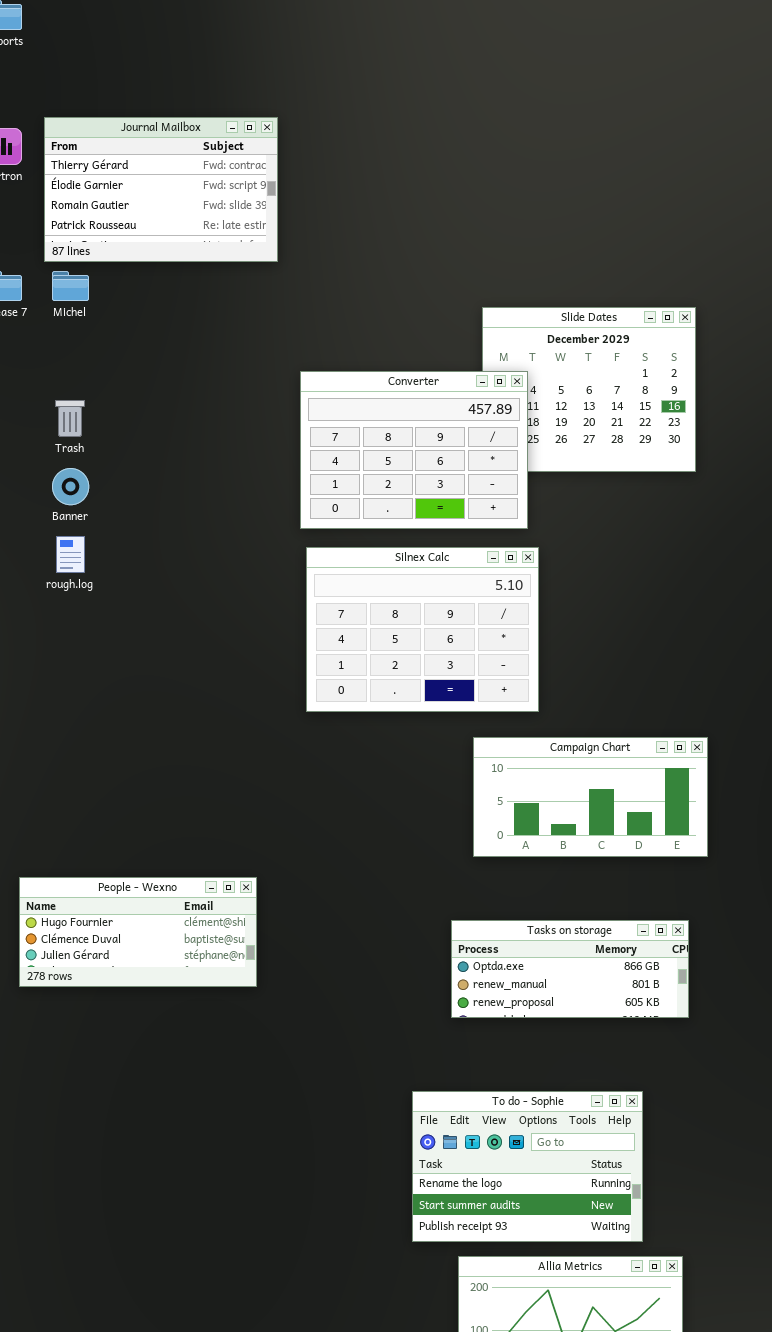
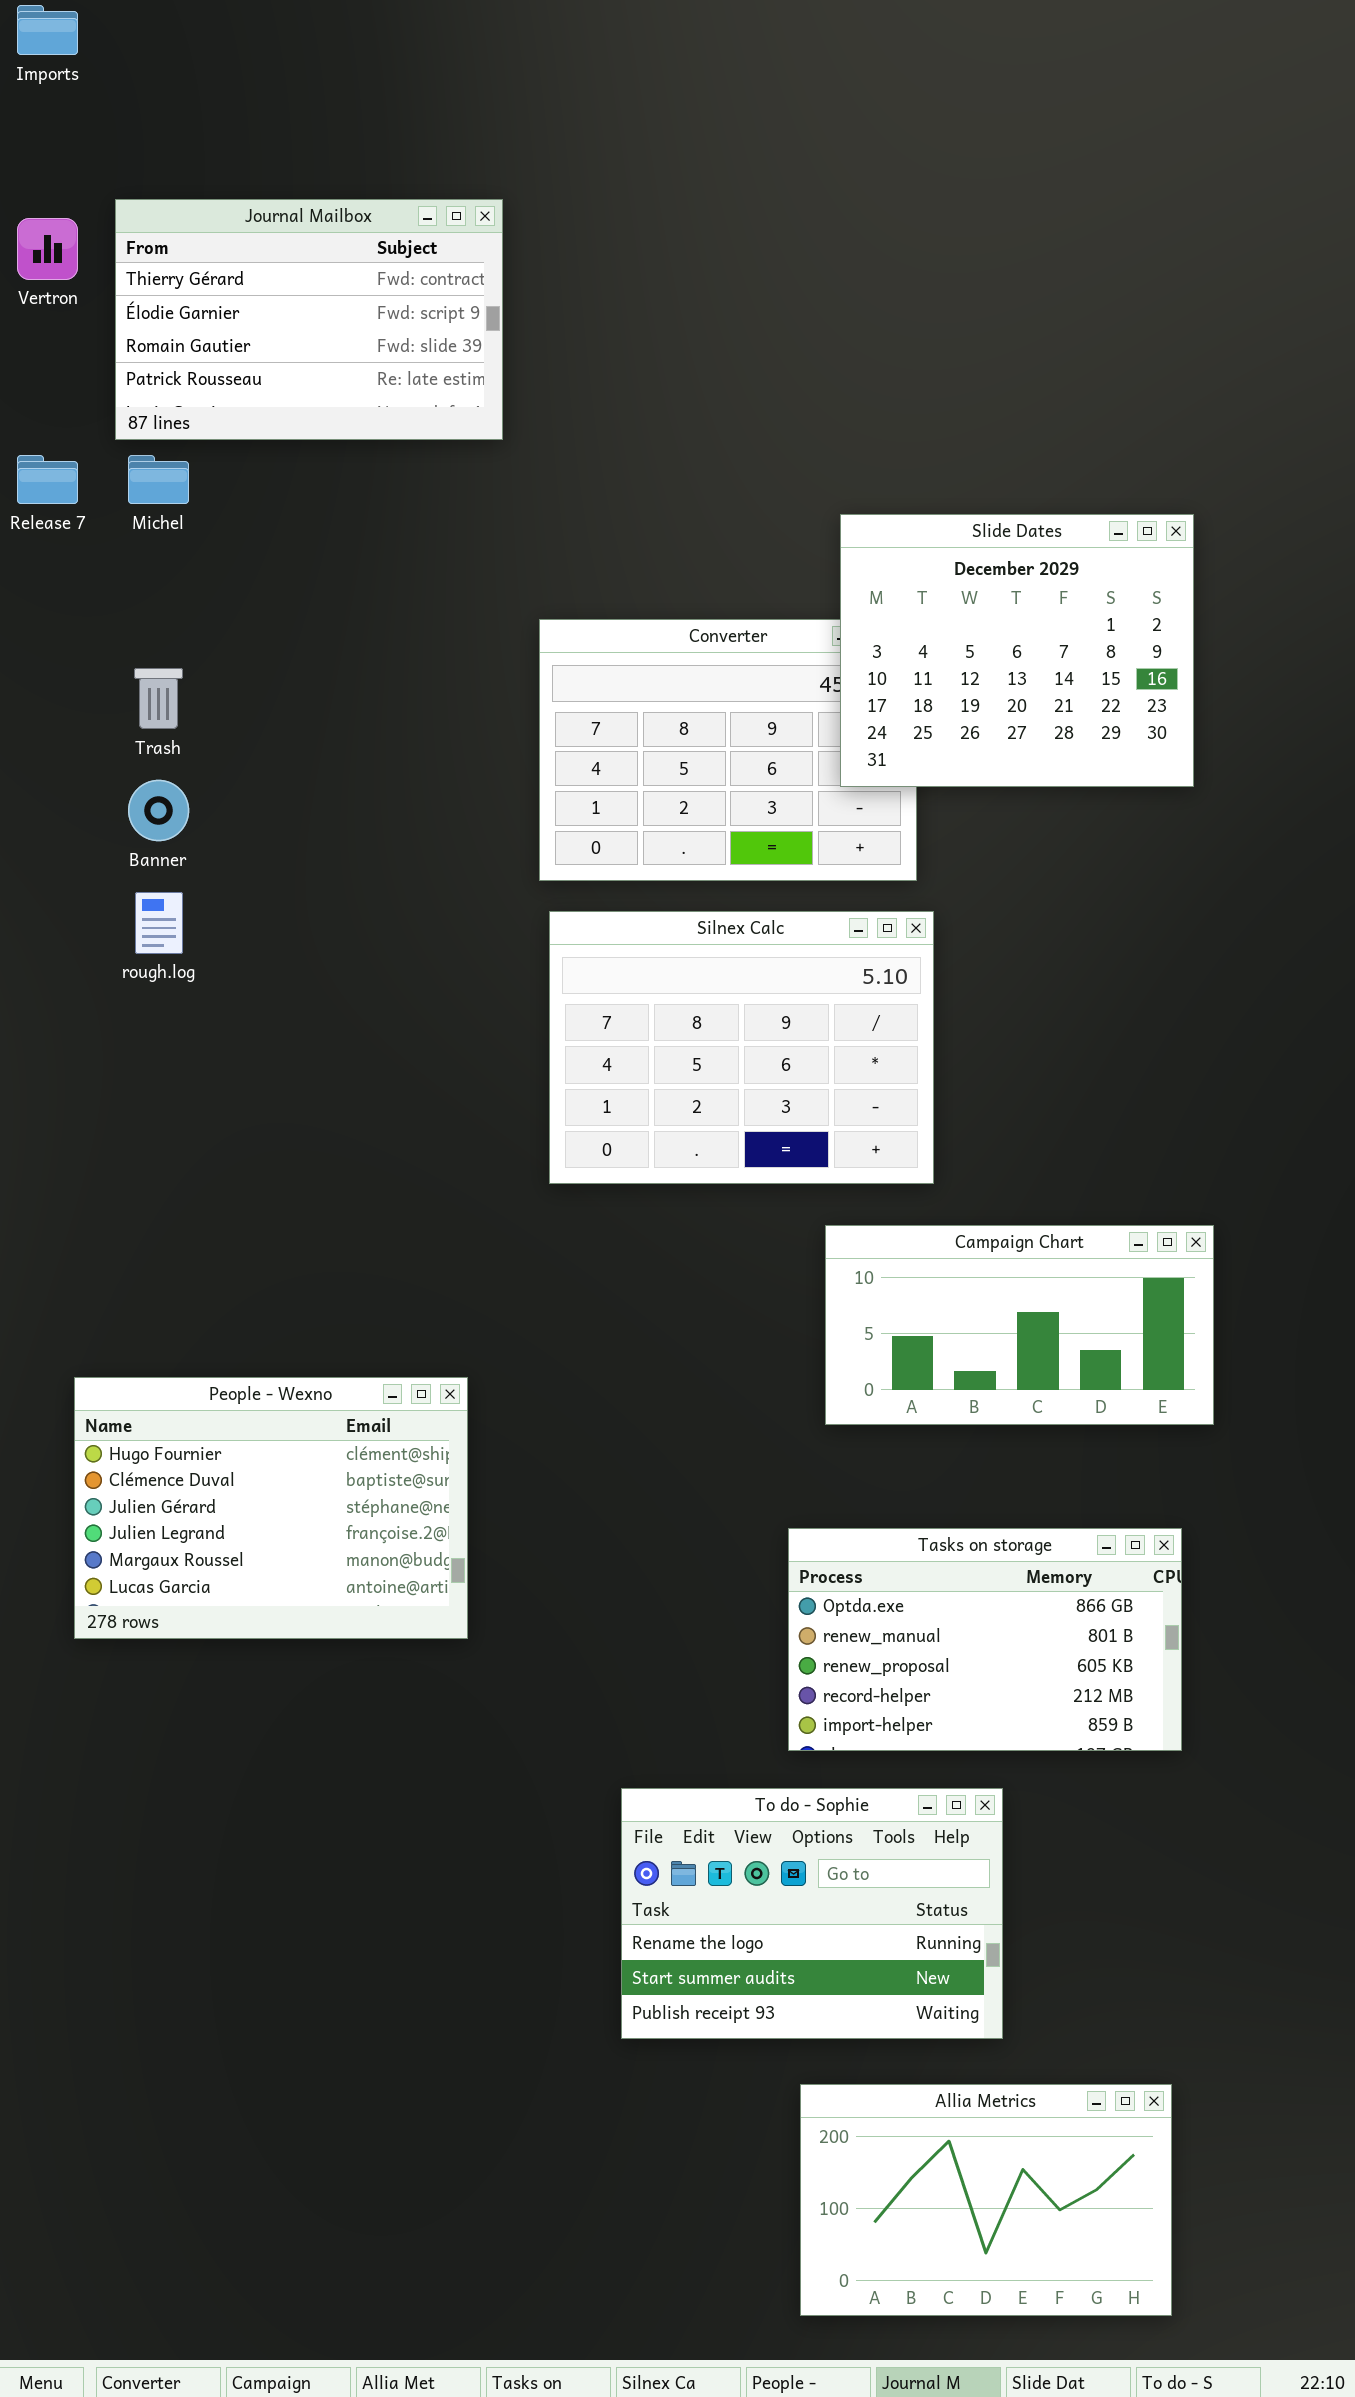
Slide Dates: [482,307,696,472] -> [840,514,1194,787], raised
People - Wexno: [19,877,257,987] -> [74,1377,468,1639], resized
Tasks on storage: [451,920,689,1018] -> [788,1528,1182,1751], resized
To do - Sophie: [412,1091,643,1242] -> [621,1788,1003,2039], moved

